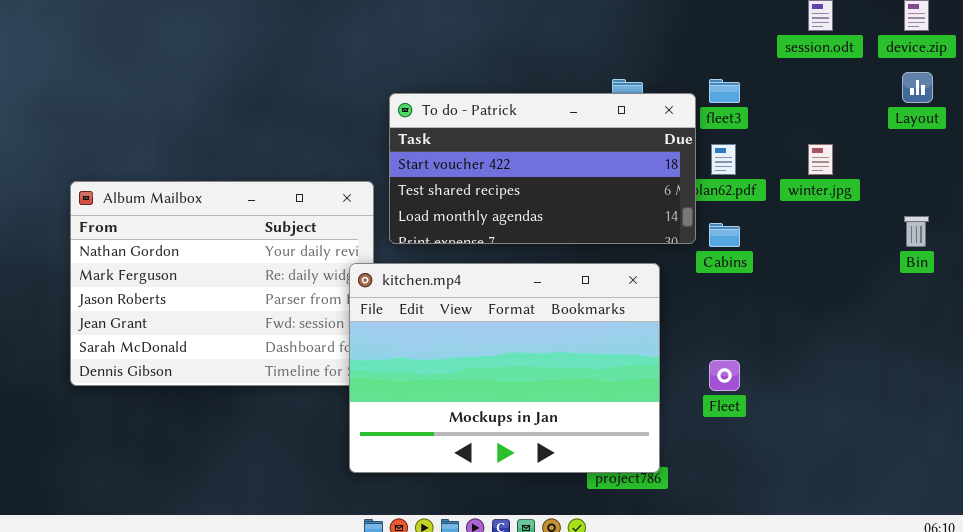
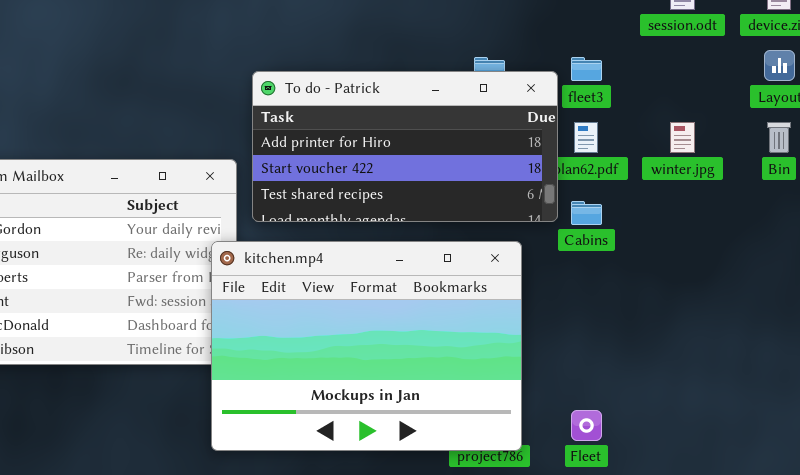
To do - Patrick: [389,93,696,244] -> [252,71,558,222], scrolled up 1 row
Bin: [904,216,929,247] -> [767,122,791,153], moved
Fleet: [709,360,740,391] -> [571,410,602,441], moved

